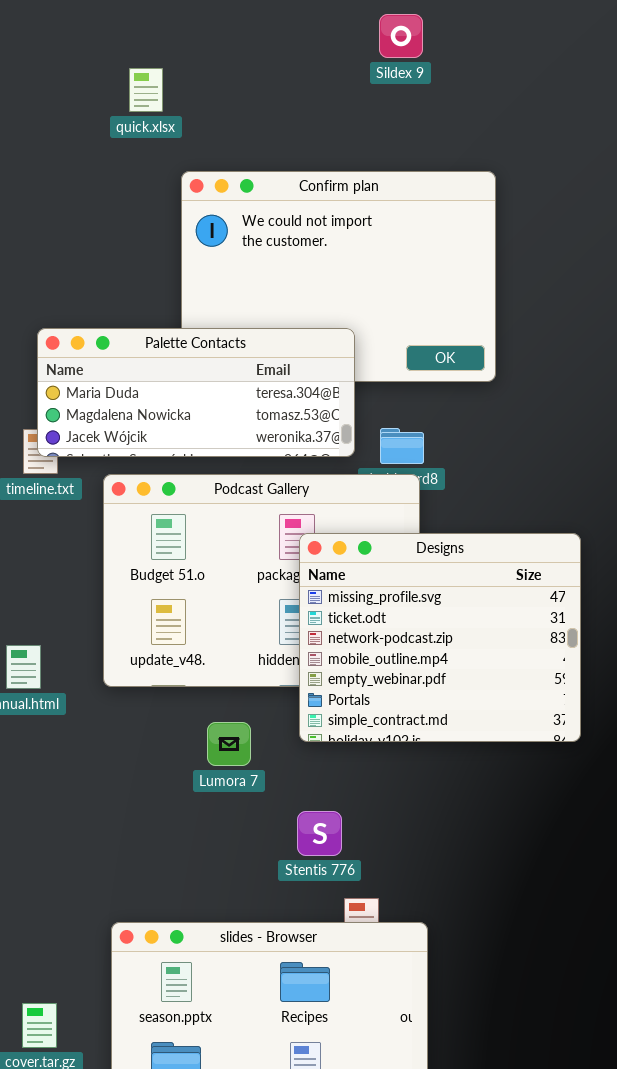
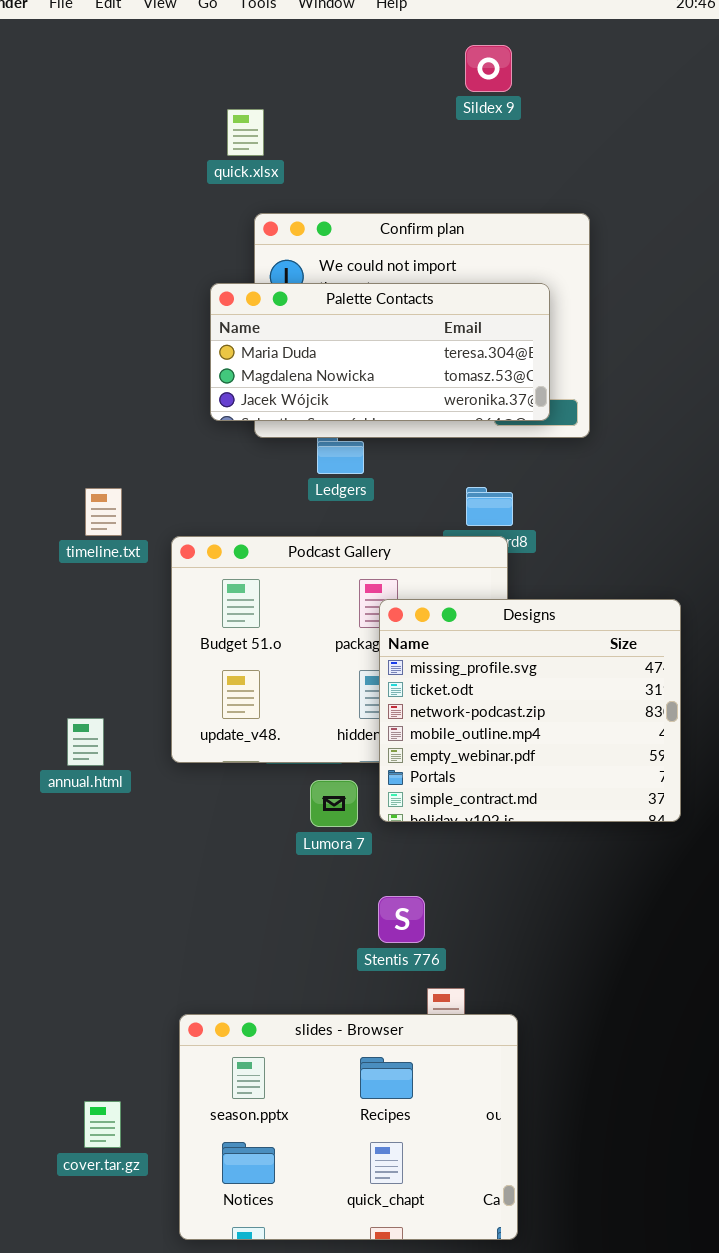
quick.xlsx: [129,68,163,112] -> [227,109,264,156], moved
Palette Contacts: [37,328,355,457] -> [210,283,550,421], moved
Lumora 7: [207,722,251,766] -> [310,780,358,827], moved

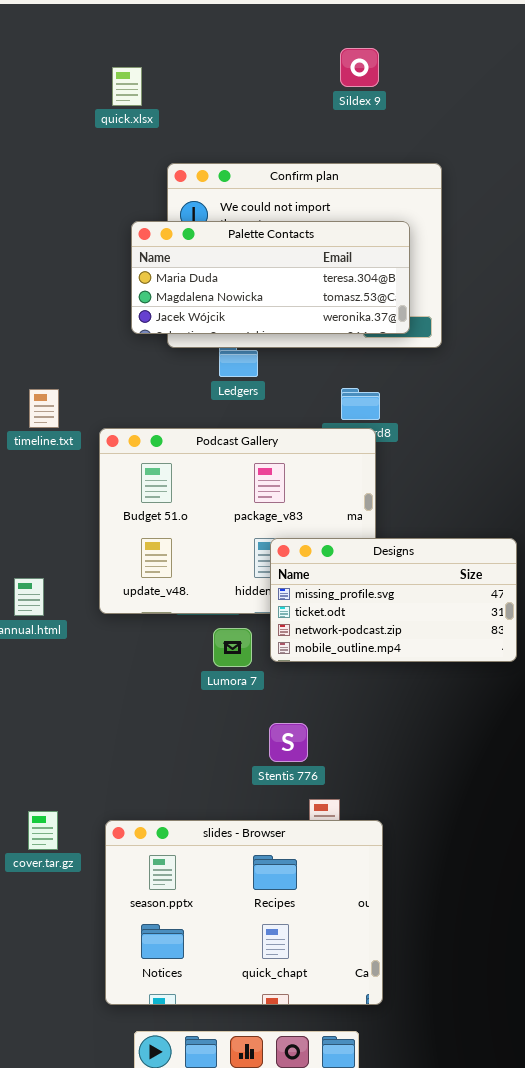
Sildex 9: [465,45,512,92] -> [340,48,379,87], moved
quick.xlsx: [227,109,264,156] -> [112,67,142,106], moved
Designs: [379,599,681,822] -> [270,538,517,662], resized
cover.tar.gz: [84,1101,121,1148] -> [28,811,58,850], moved

